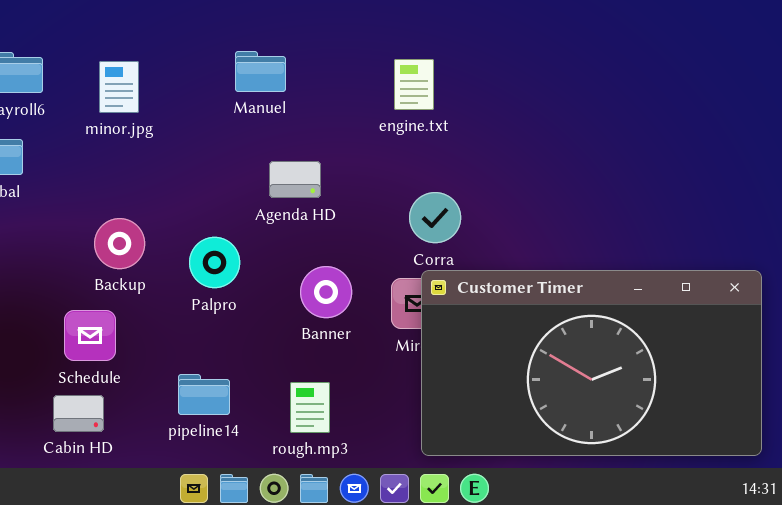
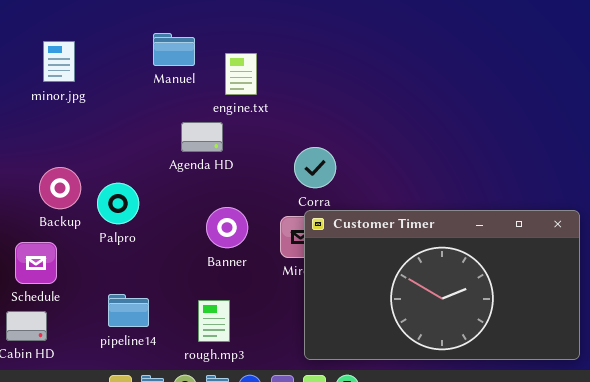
engine.txt: [394,59,434,110] -> [225,53,257,95], moved
Palpro: [189,237,240,288] -> [97,183,139,224], moved

